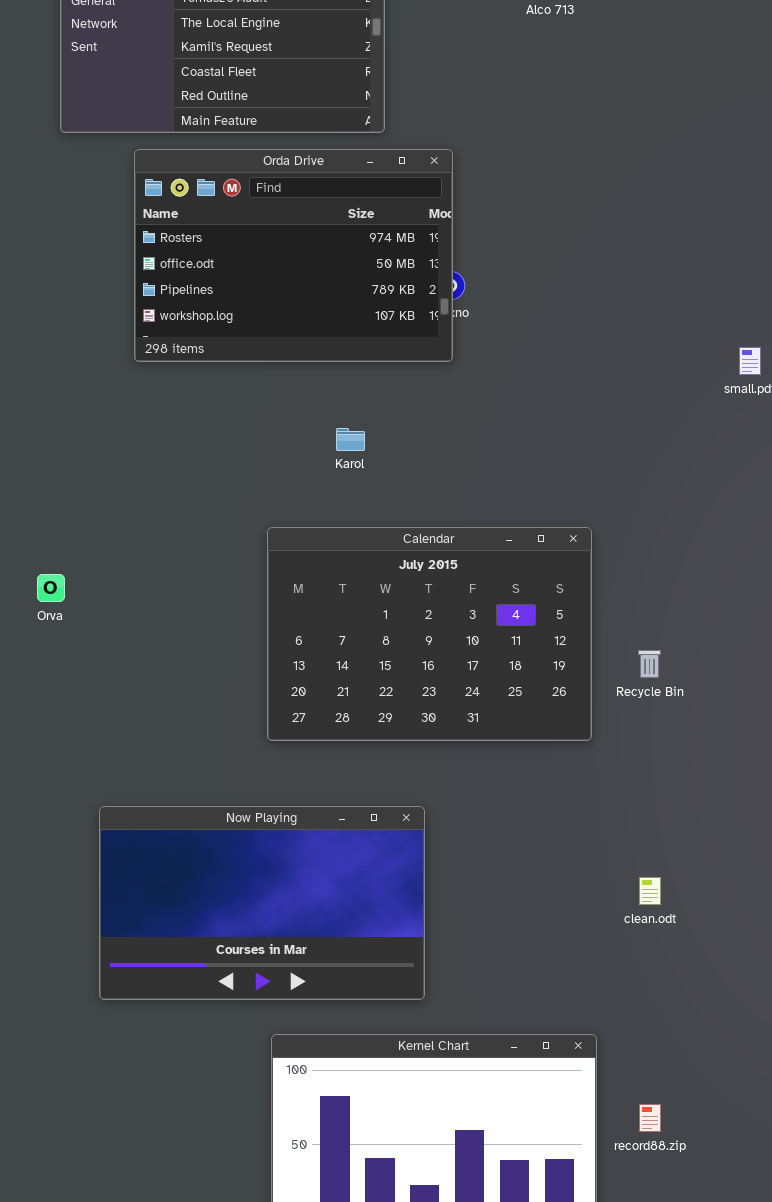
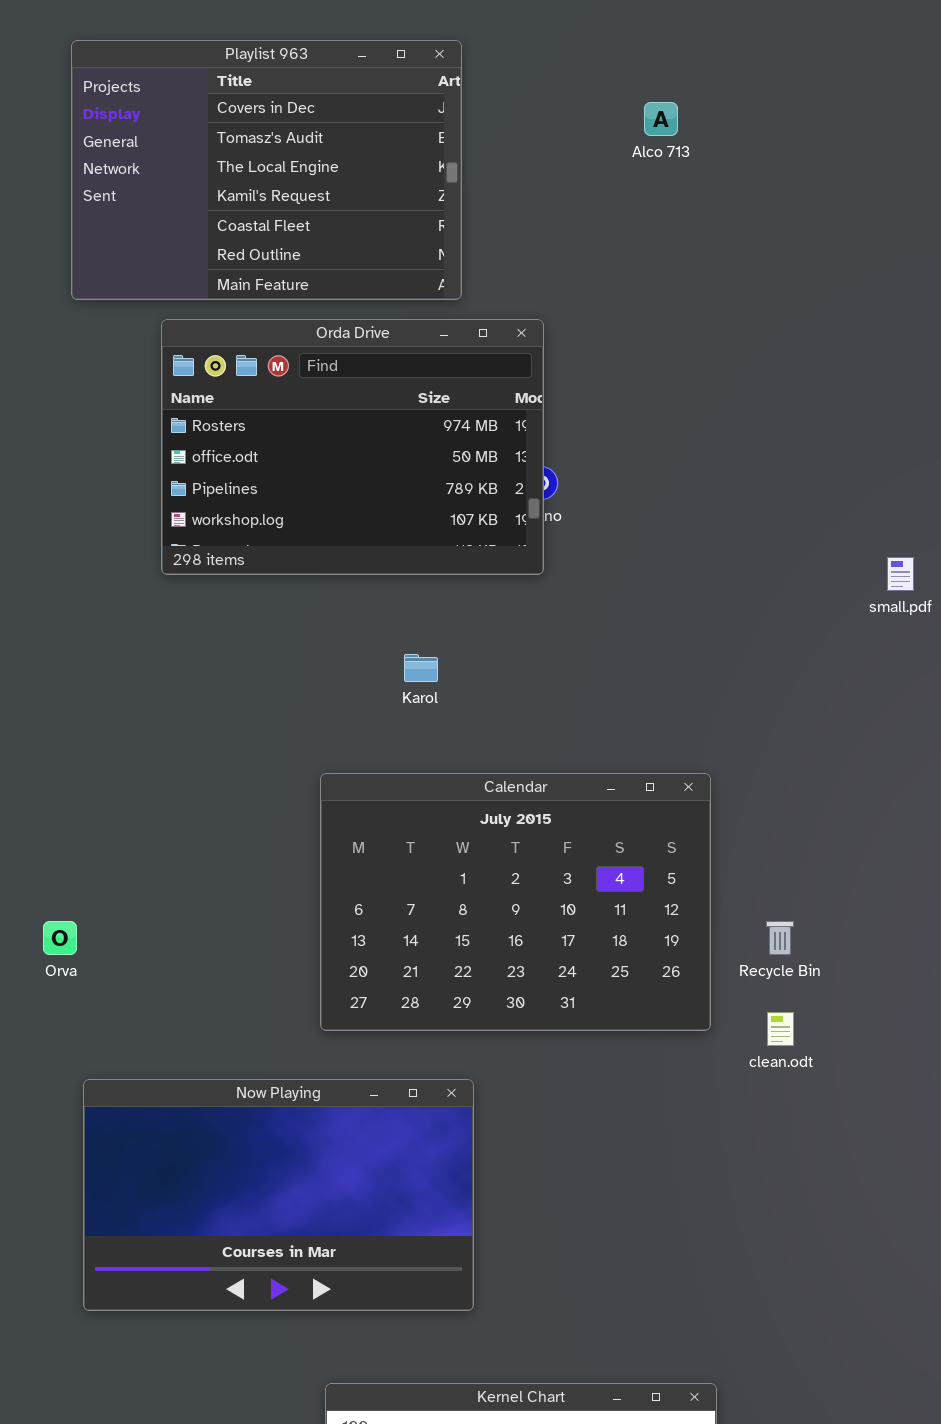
Orva: [37,574,65,602] -> [43,921,77,955], moved
Now Playing: [99,806,425,1000] -> [83,1079,474,1311], moved
clean.odt: [639,877,661,905] -> [767,1012,794,1046], moved

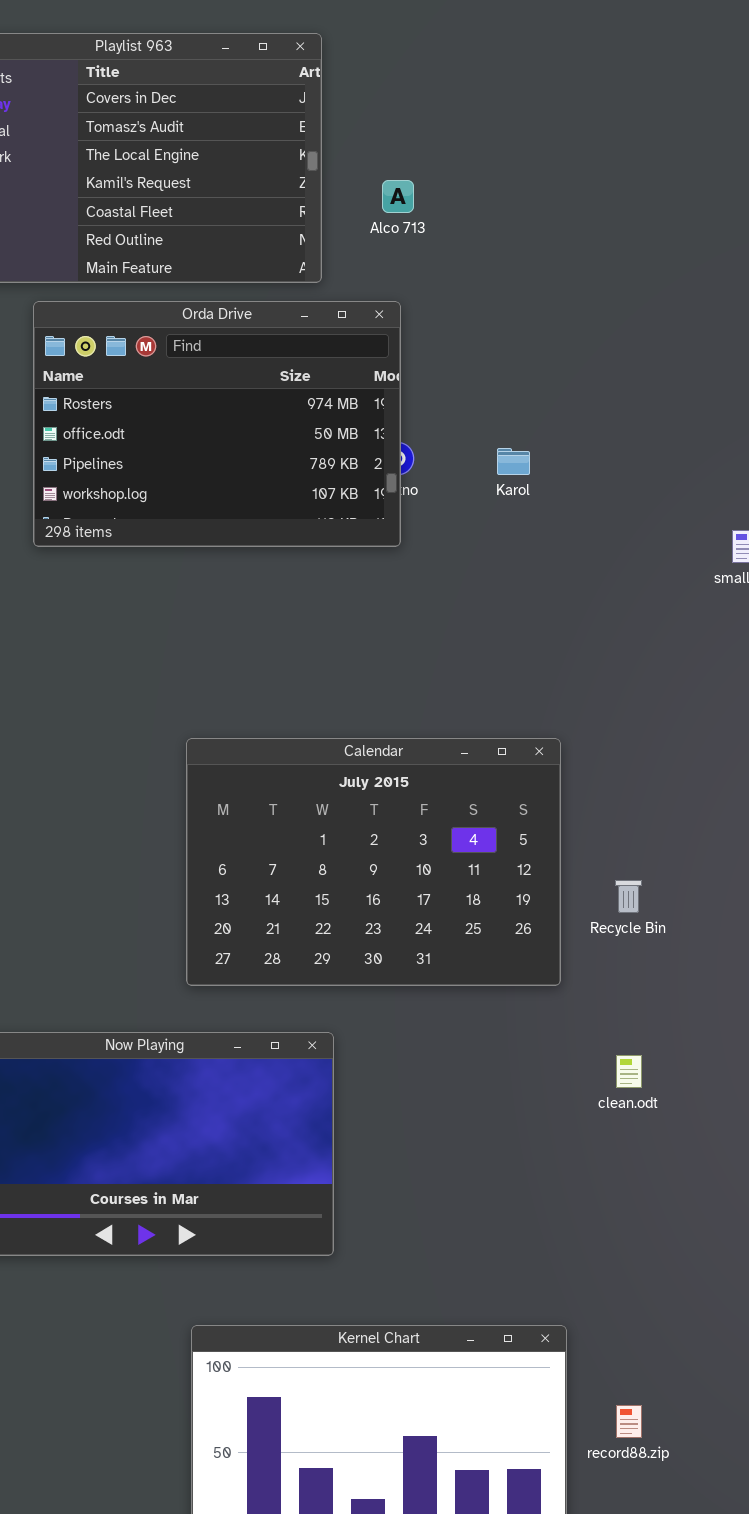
Alco 713: [644,102,678,136] -> [382,180,414,213], moved
Karol: [404,654,438,682] -> [497,448,530,475], moved
clean.odt: [767,1012,794,1046] -> [616,1055,642,1088], moved

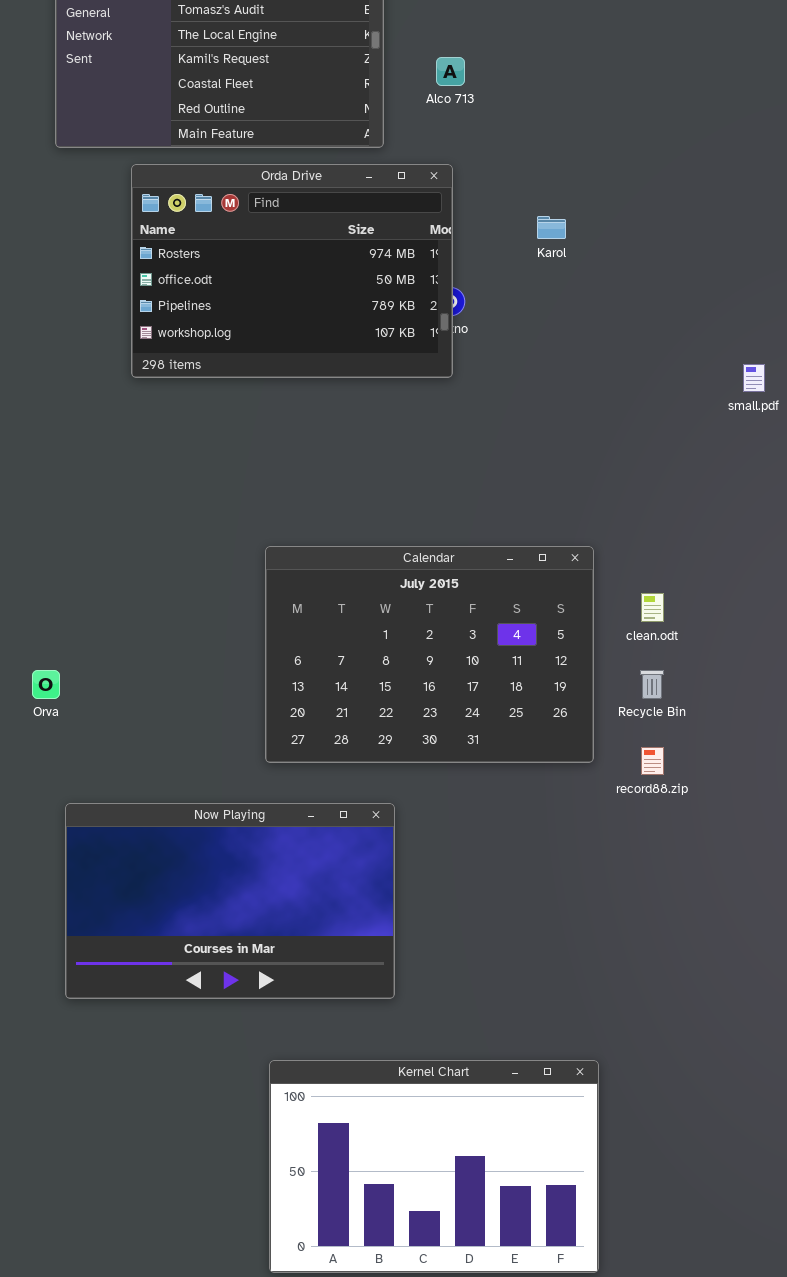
Karol: [497,448,530,475] -> [537,216,566,239], moved
clean.odt: [616,1055,642,1088] -> [641,593,664,622], moved
record88.zip: [616,1405,642,1438] -> [641,747,664,775], moved

